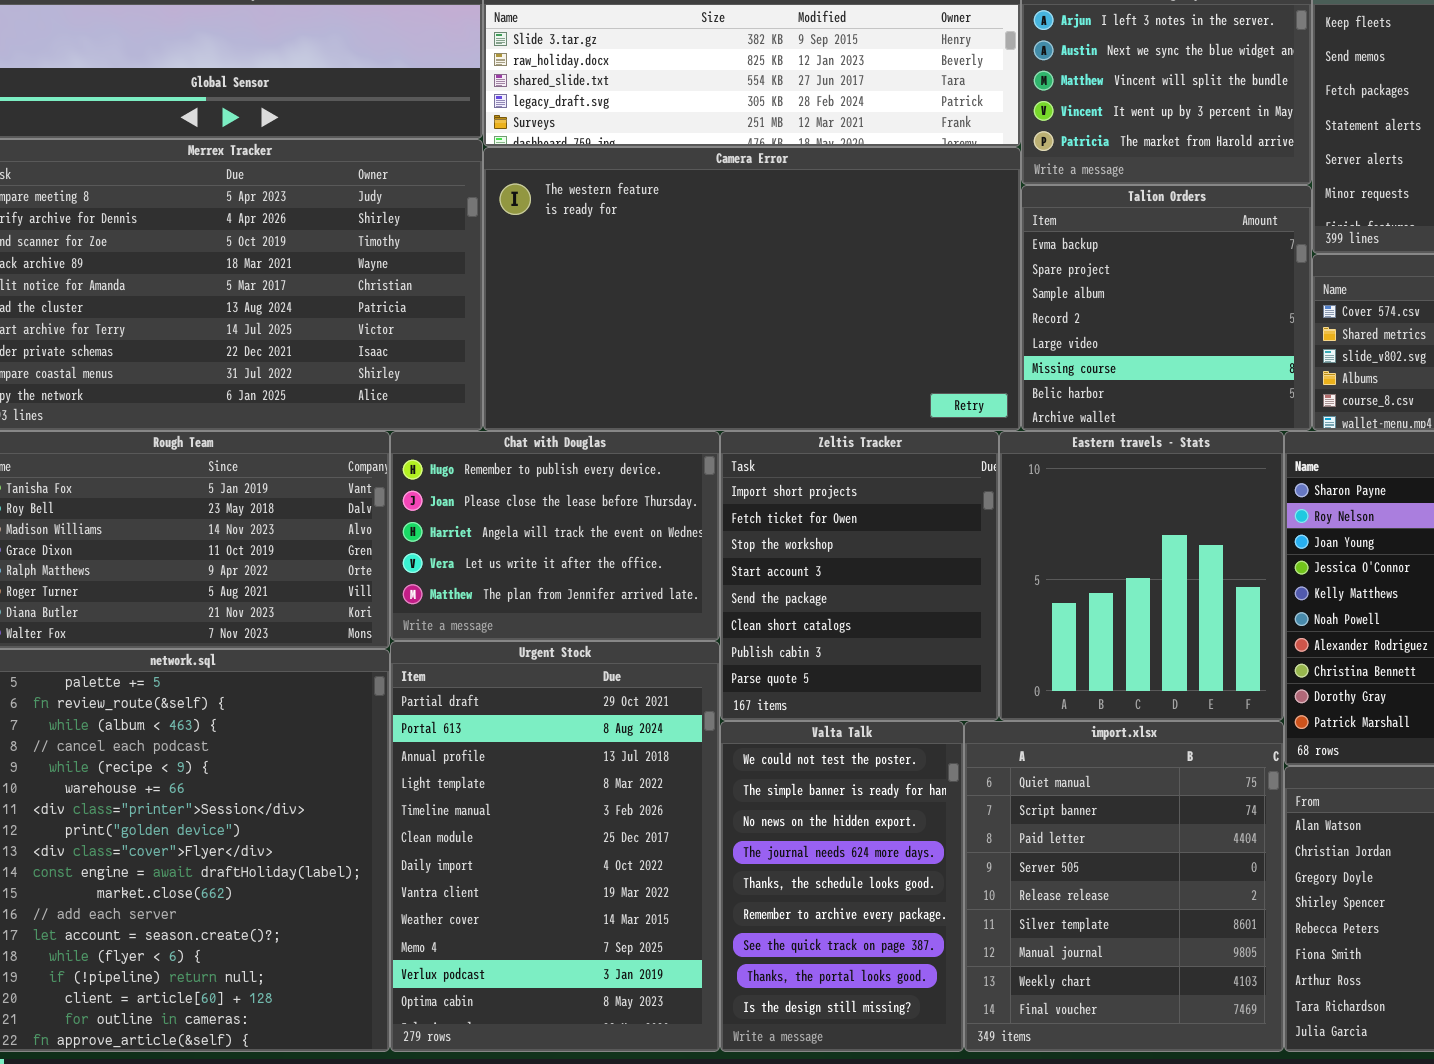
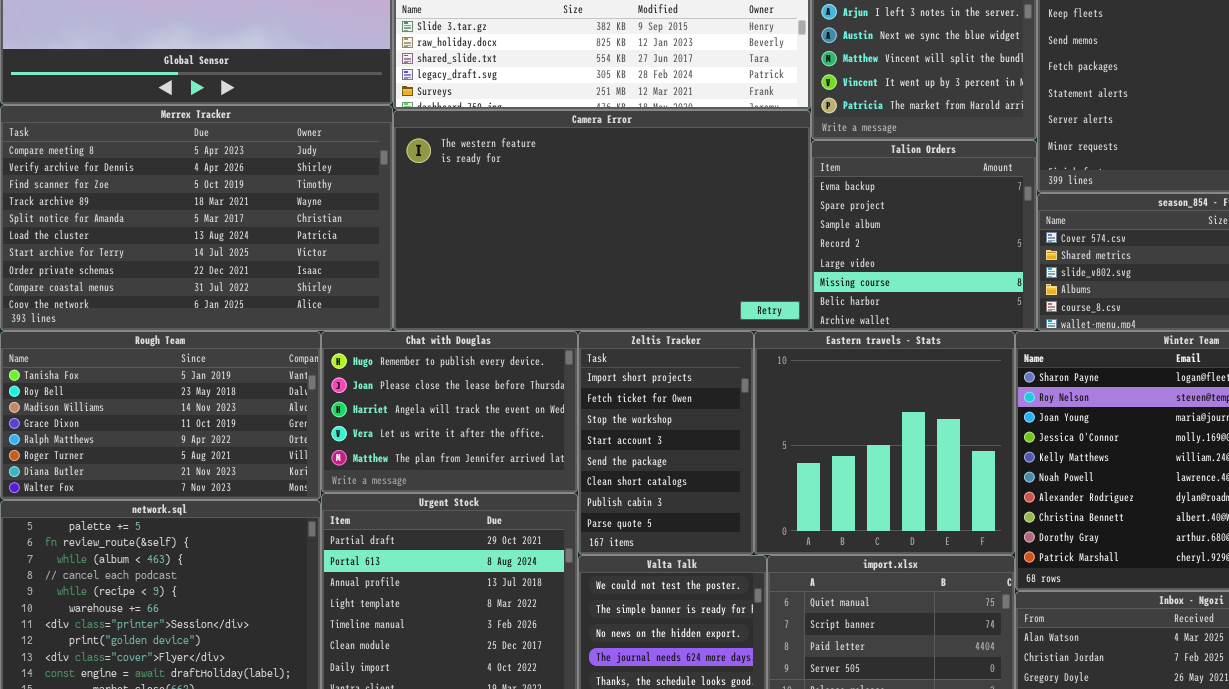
Zeltis Tracker: [720,431,999,721] -> [578,331,754,555], resized
Eastern travels - Stats: [999,431,1284,721] -> [754,331,1015,555], resized

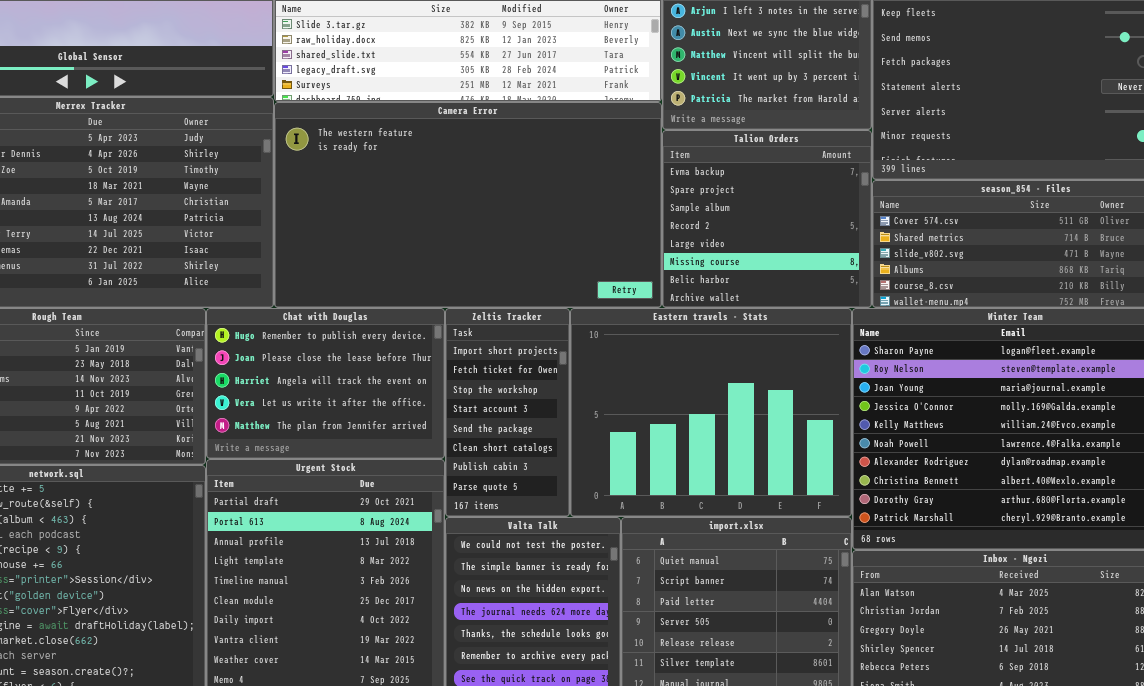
Zeltis Tracker: [578,331,754,555] -> [445,308,570,517], resized
Eastern travels - Stats: [754,331,1015,555] -> [570,308,852,517], resized

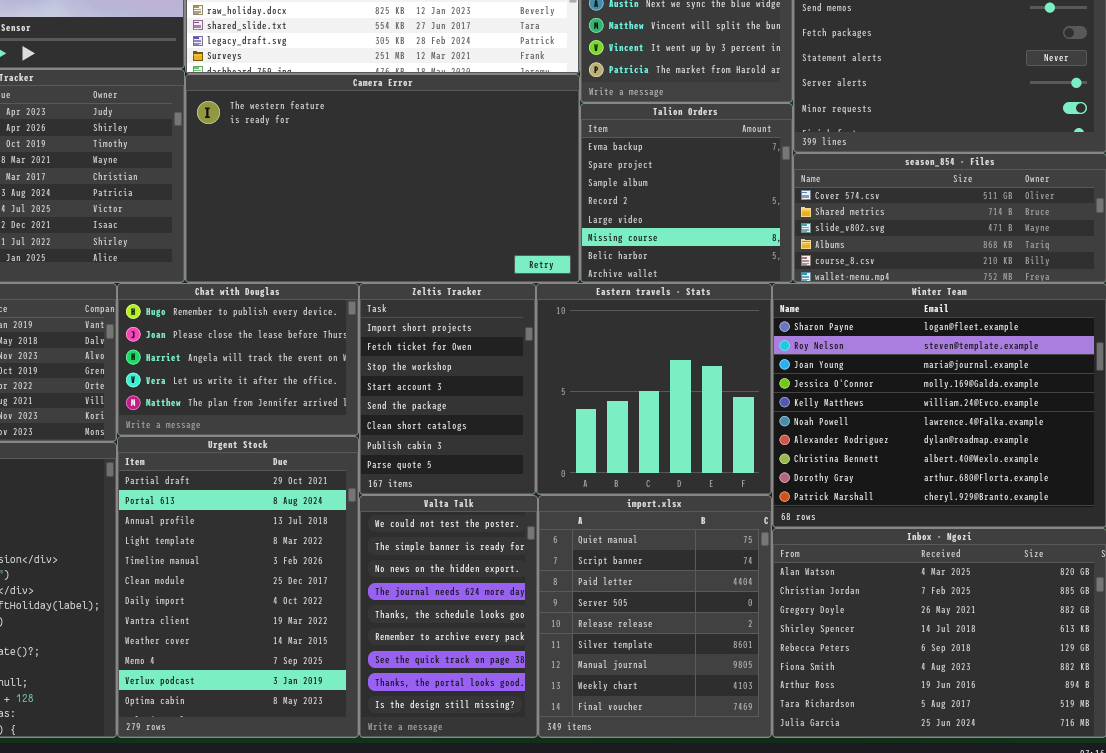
Zeltis Tracker: [445,308,570,517] -> [359,283,536,495], resized
Eastern travels - Stats: [570,308,852,517] -> [536,283,772,495], resized

